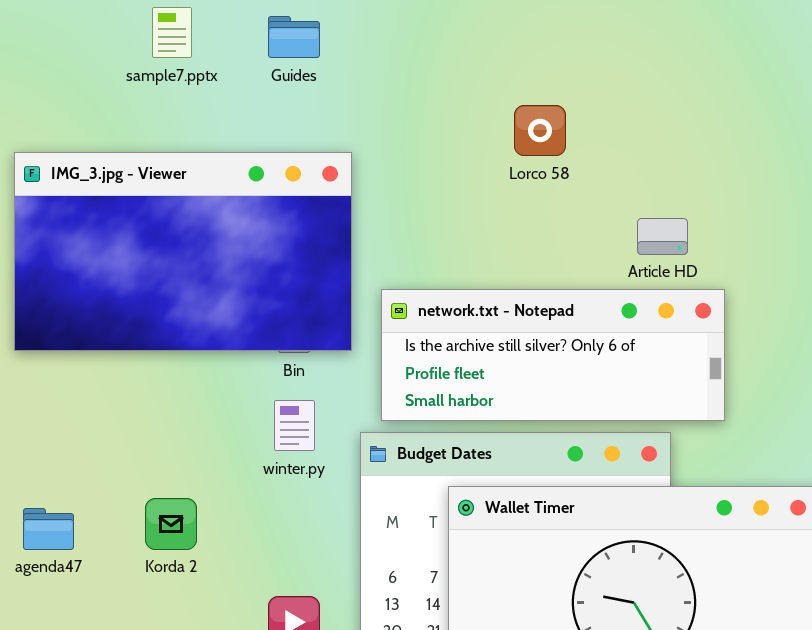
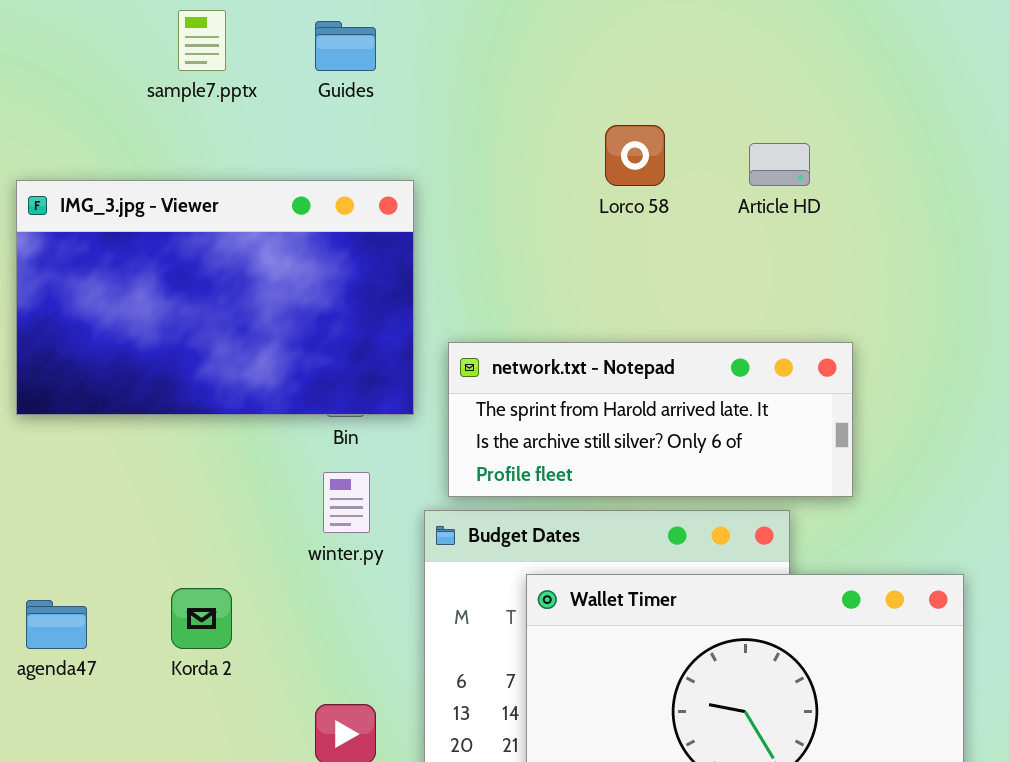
Article HD: [637,218,688,255] -> [749,143,810,186], moved
network.txt - Notepad: [381,289,725,421] -> [448,342,853,497], scrolled up 1 row

